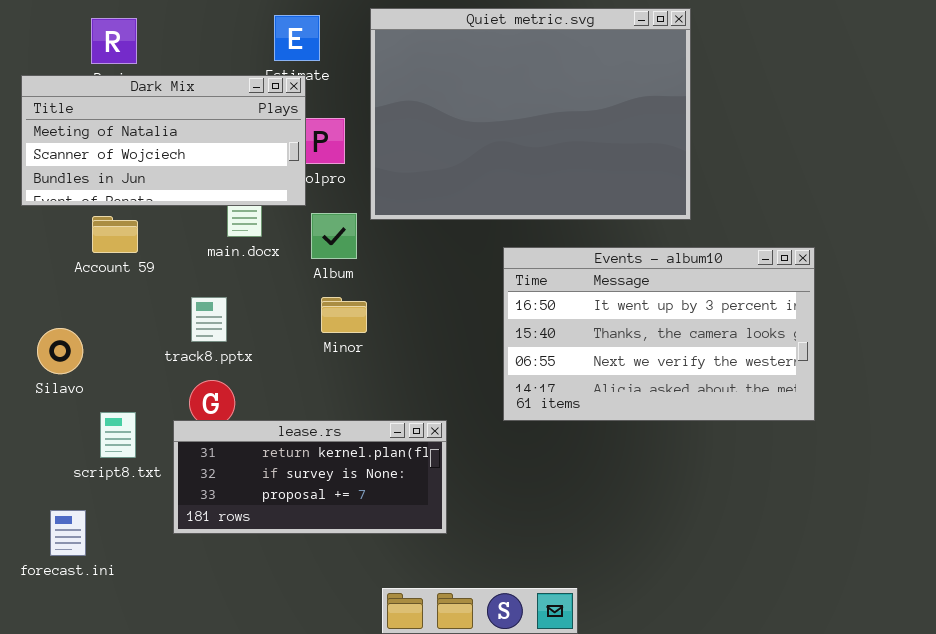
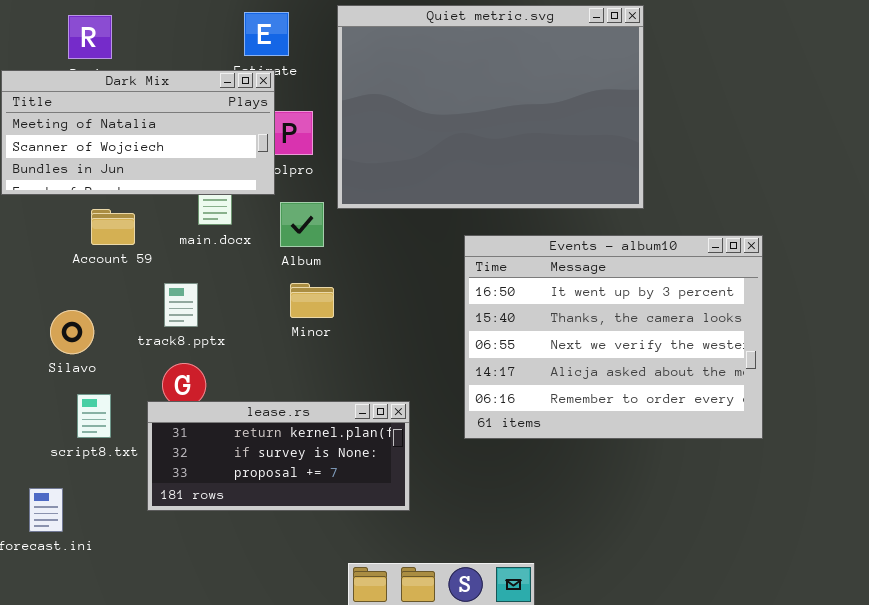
Account 59: [92,216,138,253] -> [91,209,135,245], moved
Events - album10: [503,247,815,421] -> [464,235,763,439], resized
Silavo: [37,328,83,374] -> [50,310,94,354], moved

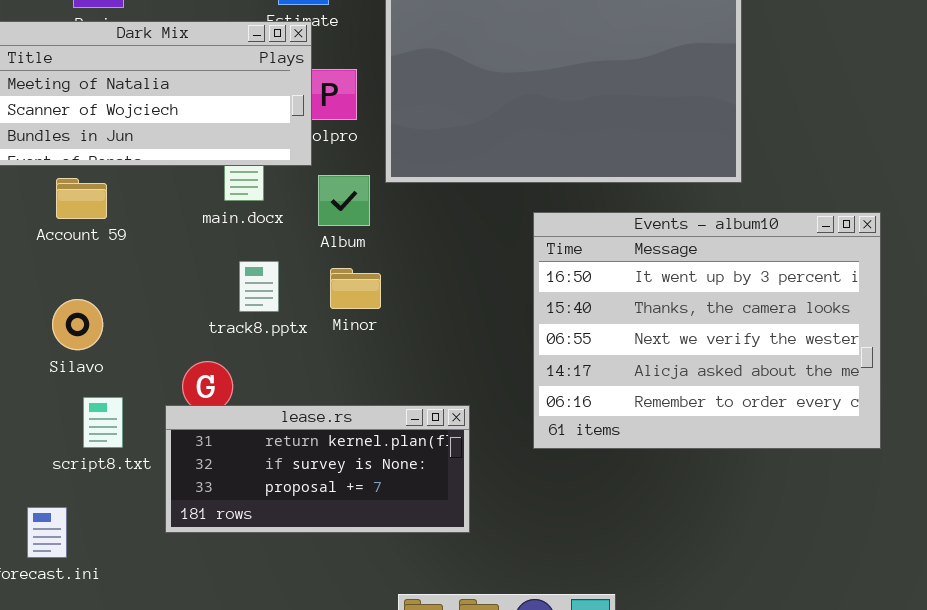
Account 59: [91,209,135,245] -> [56,178,107,219], moved
track8.pptx: [164,283,198,327] -> [239,261,279,312], moved

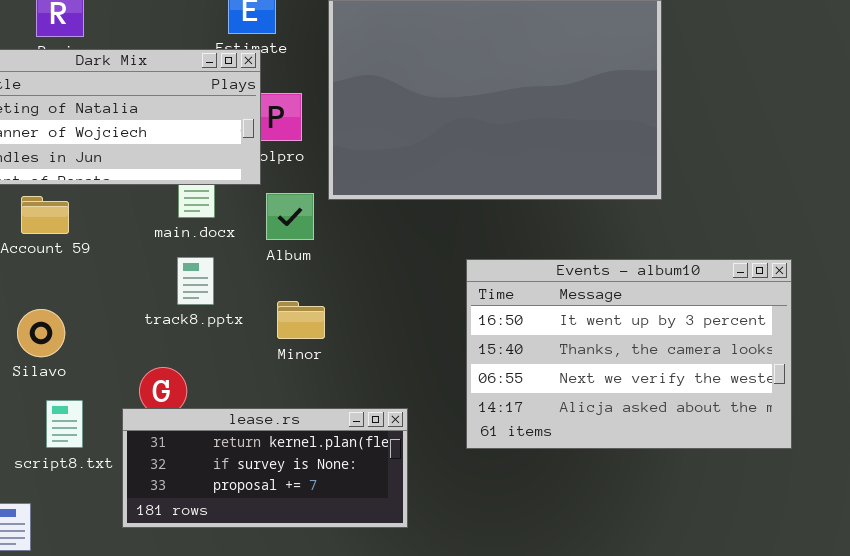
Events - album10: [533,212,881,449] -> [466,259,792,449], resized
track8.pptx: [239,261,279,312] -> [177,257,214,305], moved
Minor: [330,268,381,309] -> [277,301,325,339], moved

